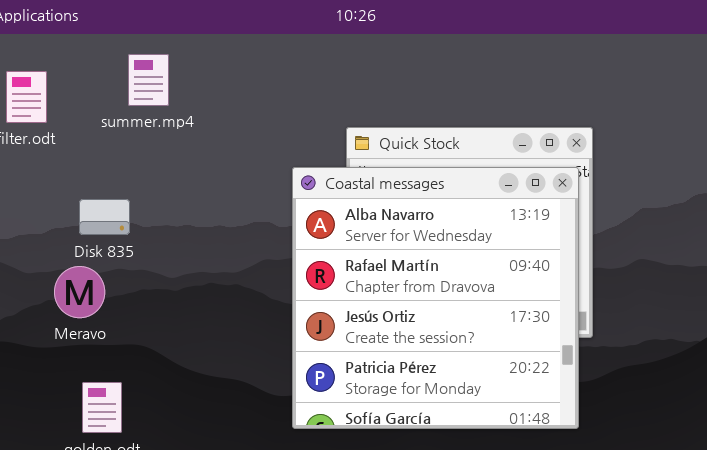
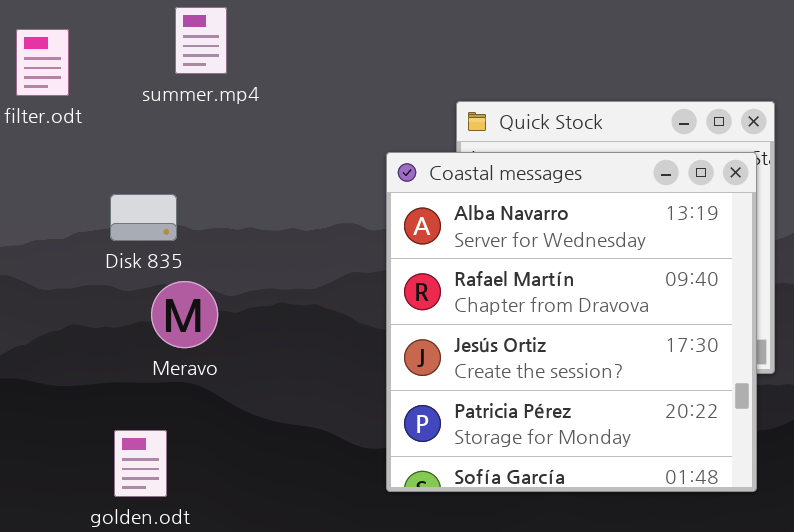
Meravo: [54,266,105,318] -> [151,281,218,348], moved

